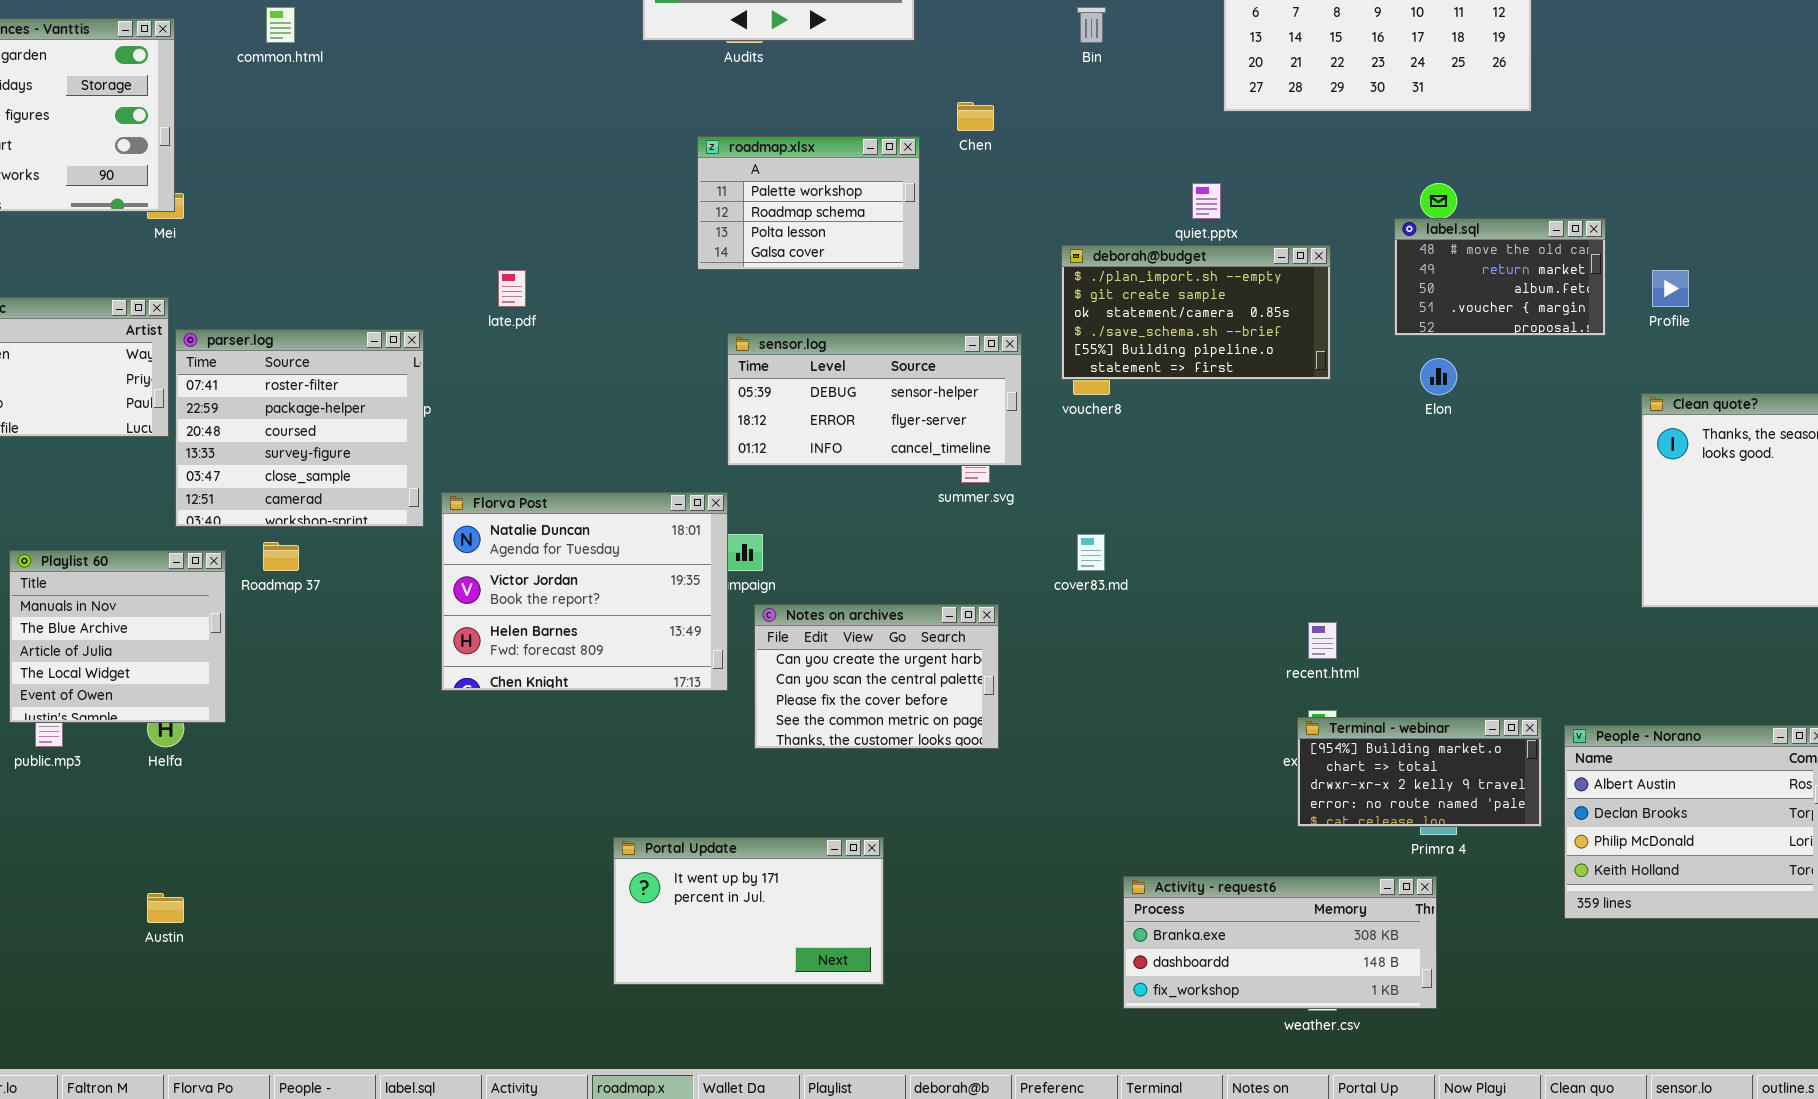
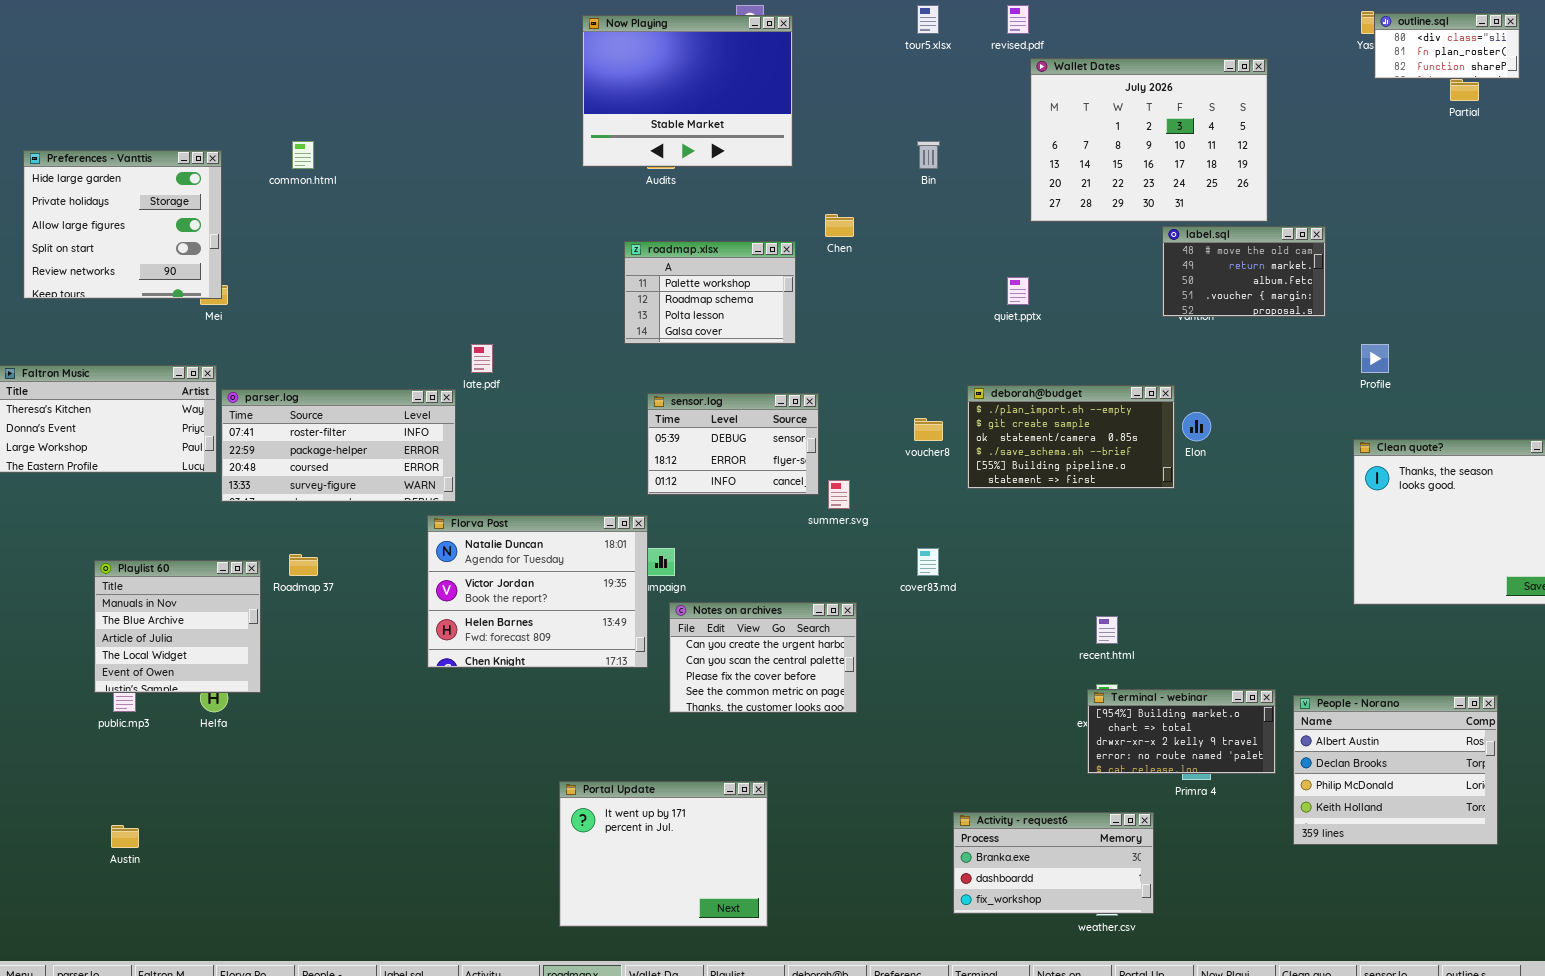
label.sql: [1394,218,1606,336] -> [1162,226,1326,317], moved
deborah@budget: [1061,245,1331,380] -> [967,385,1175,489], moved
parser.log: [175,329,424,527] -> [221,389,456,502], resized
sensor.log: [727,333,1022,466] -> [647,393,819,495], resized
Portal Update: [613,837,884,985] -> [559,781,768,927], resized
Activity - request6: [1123,876,1437,1009] -> [953,812,1154,914], resized
Austin: [147,893,184,923] -> [111,825,139,848], moved

